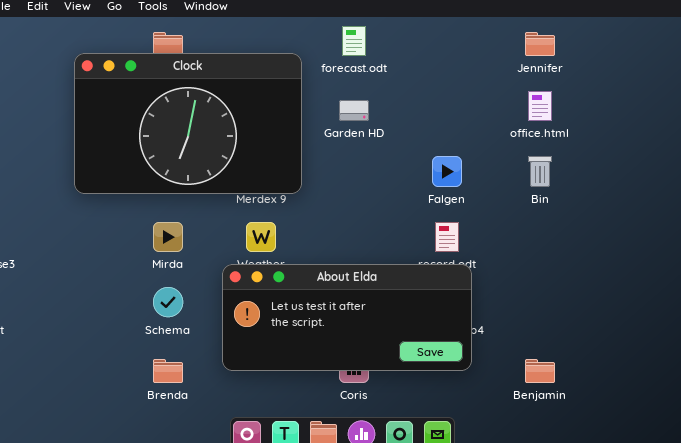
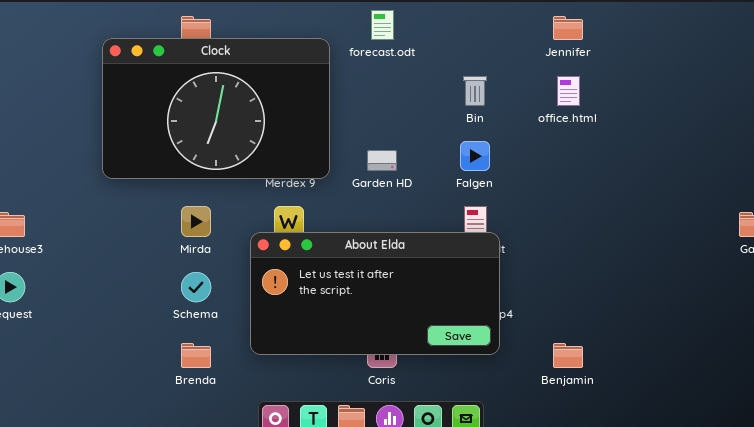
Garden HD: [339,100,369,121] -> [367,150,397,171], moved
Bin: [528,156,552,187] -> [463,76,487,106], moved
About Elda: [222,264,472,371] -> [250,232,500,355], resized

